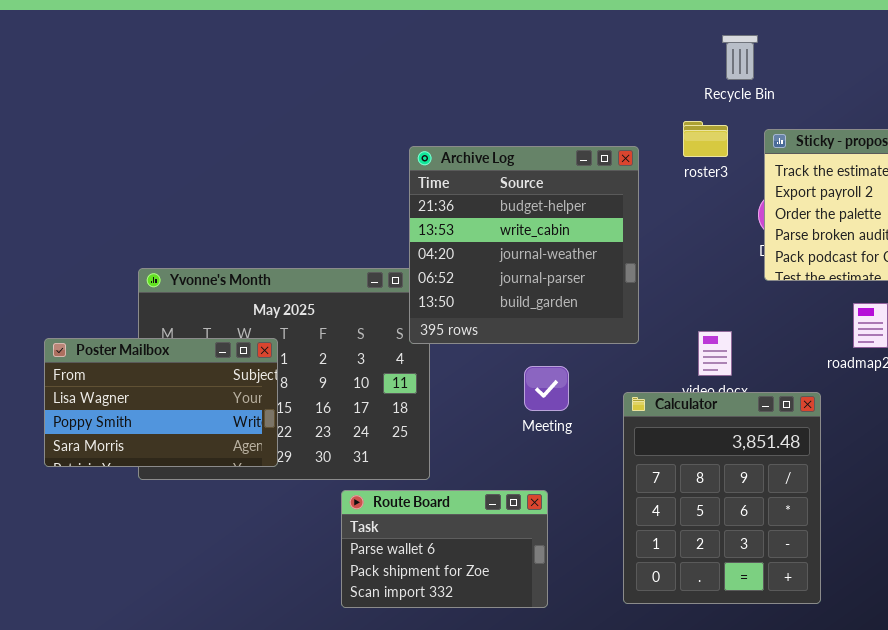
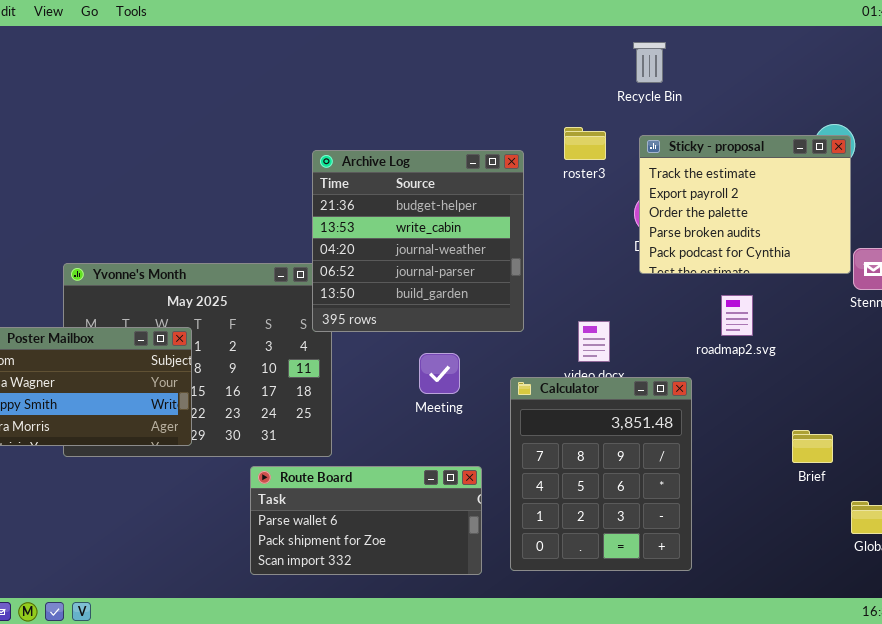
Recycle Bin: [722,35,758,80] -> [633,42,666,83], moved
Route Board: [341,490,548,608] -> [250,466,482,575], resized

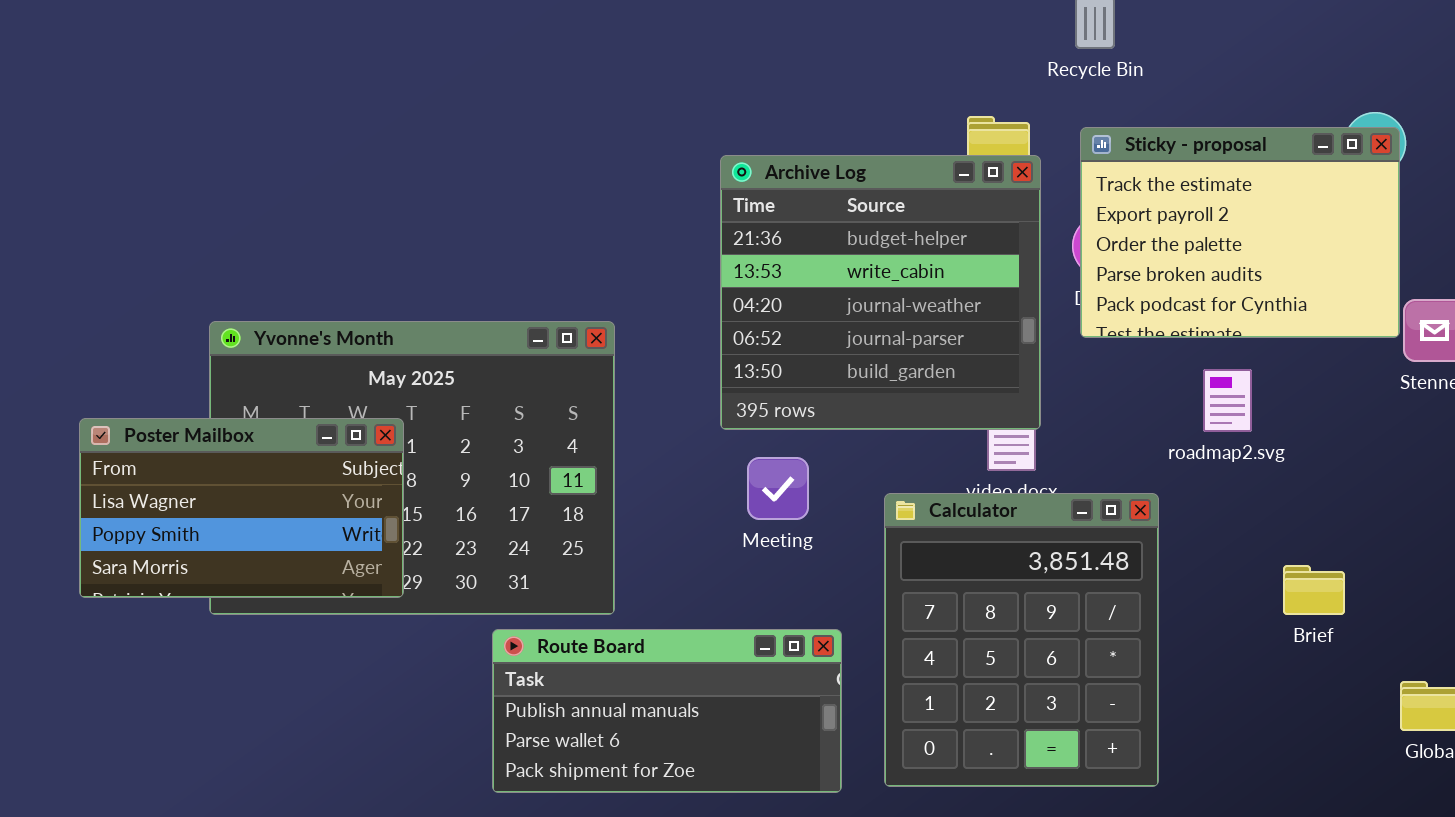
Archive Log: [312,150,524,332] -> [720,155,1041,430], moved
Brief: [792,430,833,463] -> [1283,565,1345,615], moved
Route Board: [250,466,482,575] -> [492,629,842,793], scrolled up 1 row

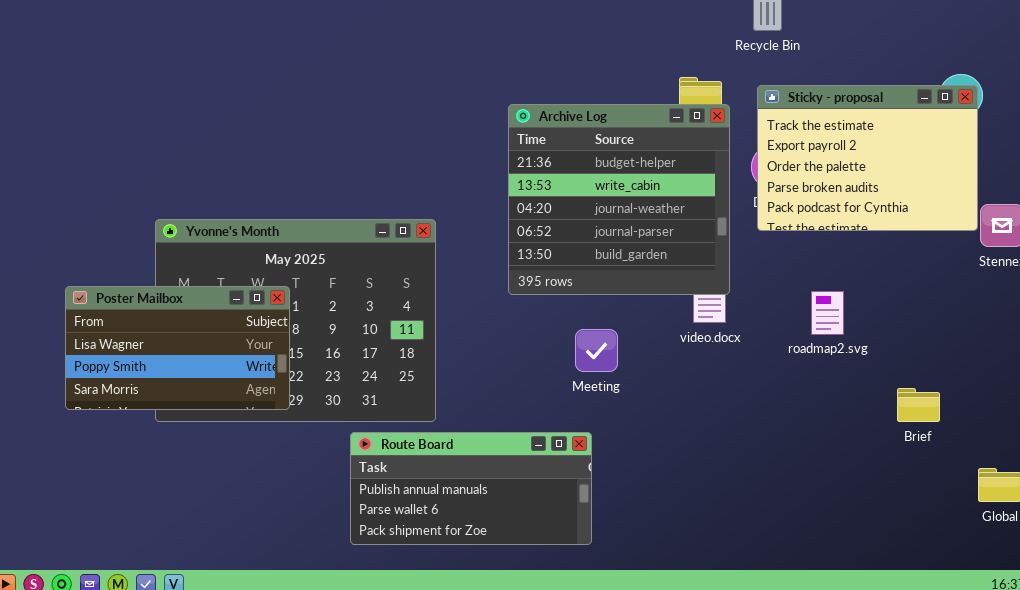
roadmap2.svg: [1203,369,1252,432] -> [811,291,844,335], moved
Meeting: [747,457,809,520] -> [575,329,618,372], moved
Calculator: [884,493,1159,787] -> none, closed

